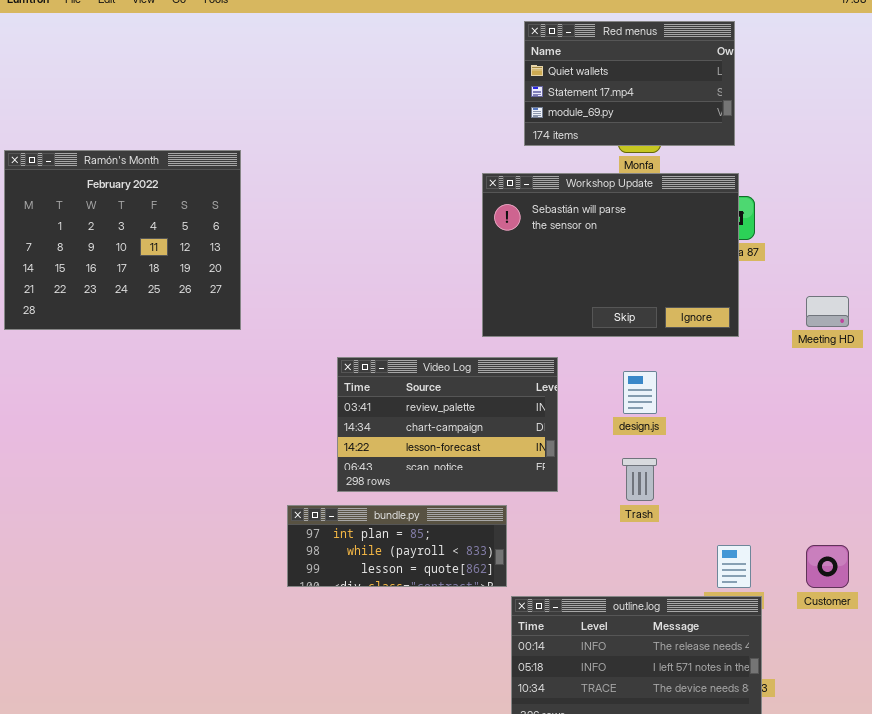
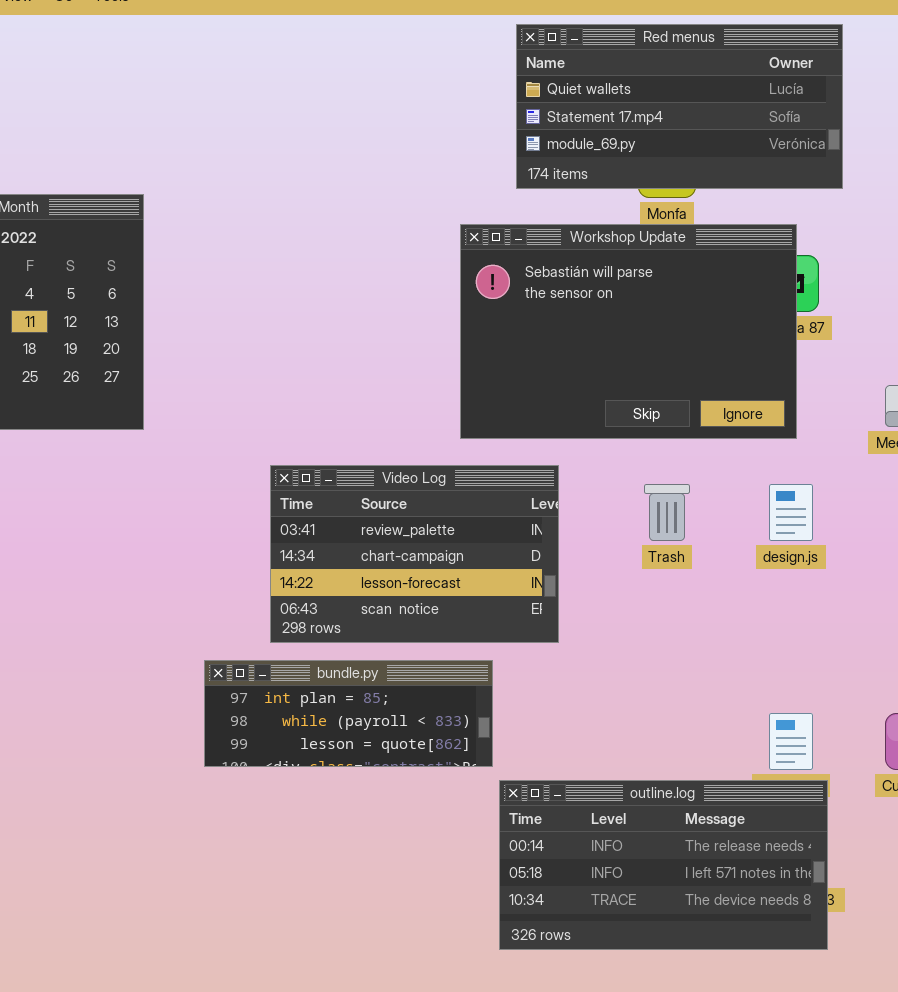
Red menus: [524,21,735,146] -> [516,24,843,189], resized
design.js: [623,371,657,414] -> [769,484,813,541], moved
Trash: [622,458,657,501] -> [644,484,690,541], moved

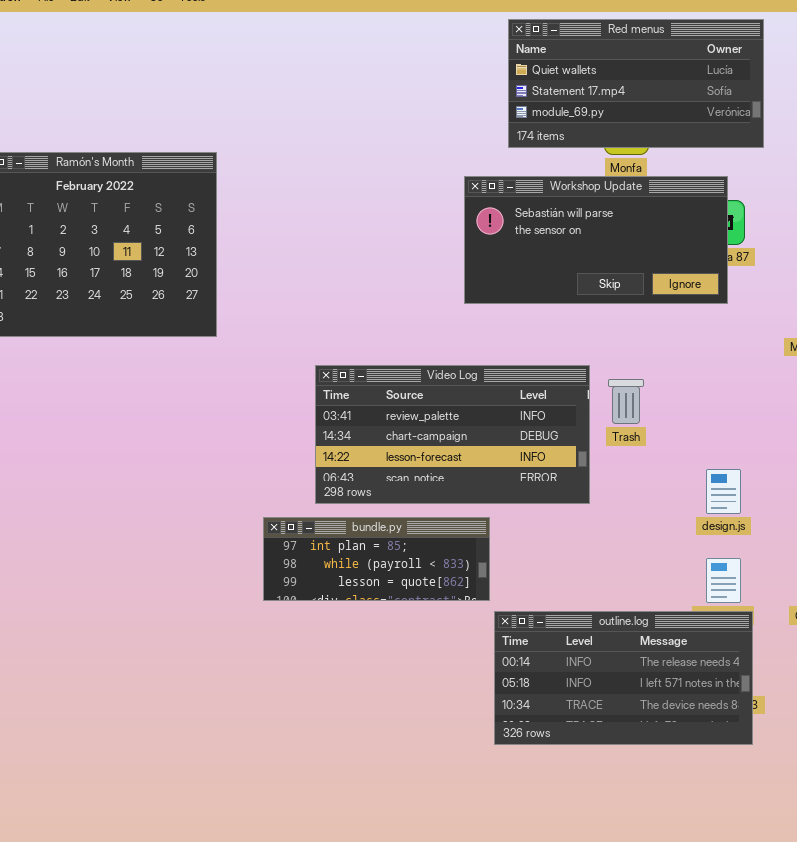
Workshop Update: [460,224,797,439] -> [464,176,728,304], resized
Video Log: [270,465,559,643] -> [315,365,590,504], resized
design.js: [769,484,813,541] -> [706,469,741,514], moved

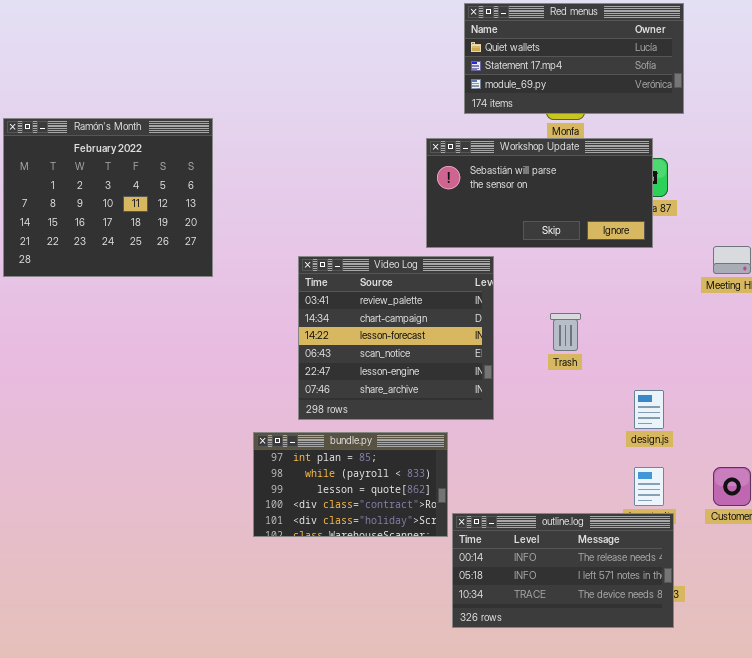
Video Log: [315,365,590,504] -> [298,256,494,420], resized
bundle.py: [263,517,490,601] -> [253,432,448,537], resized

